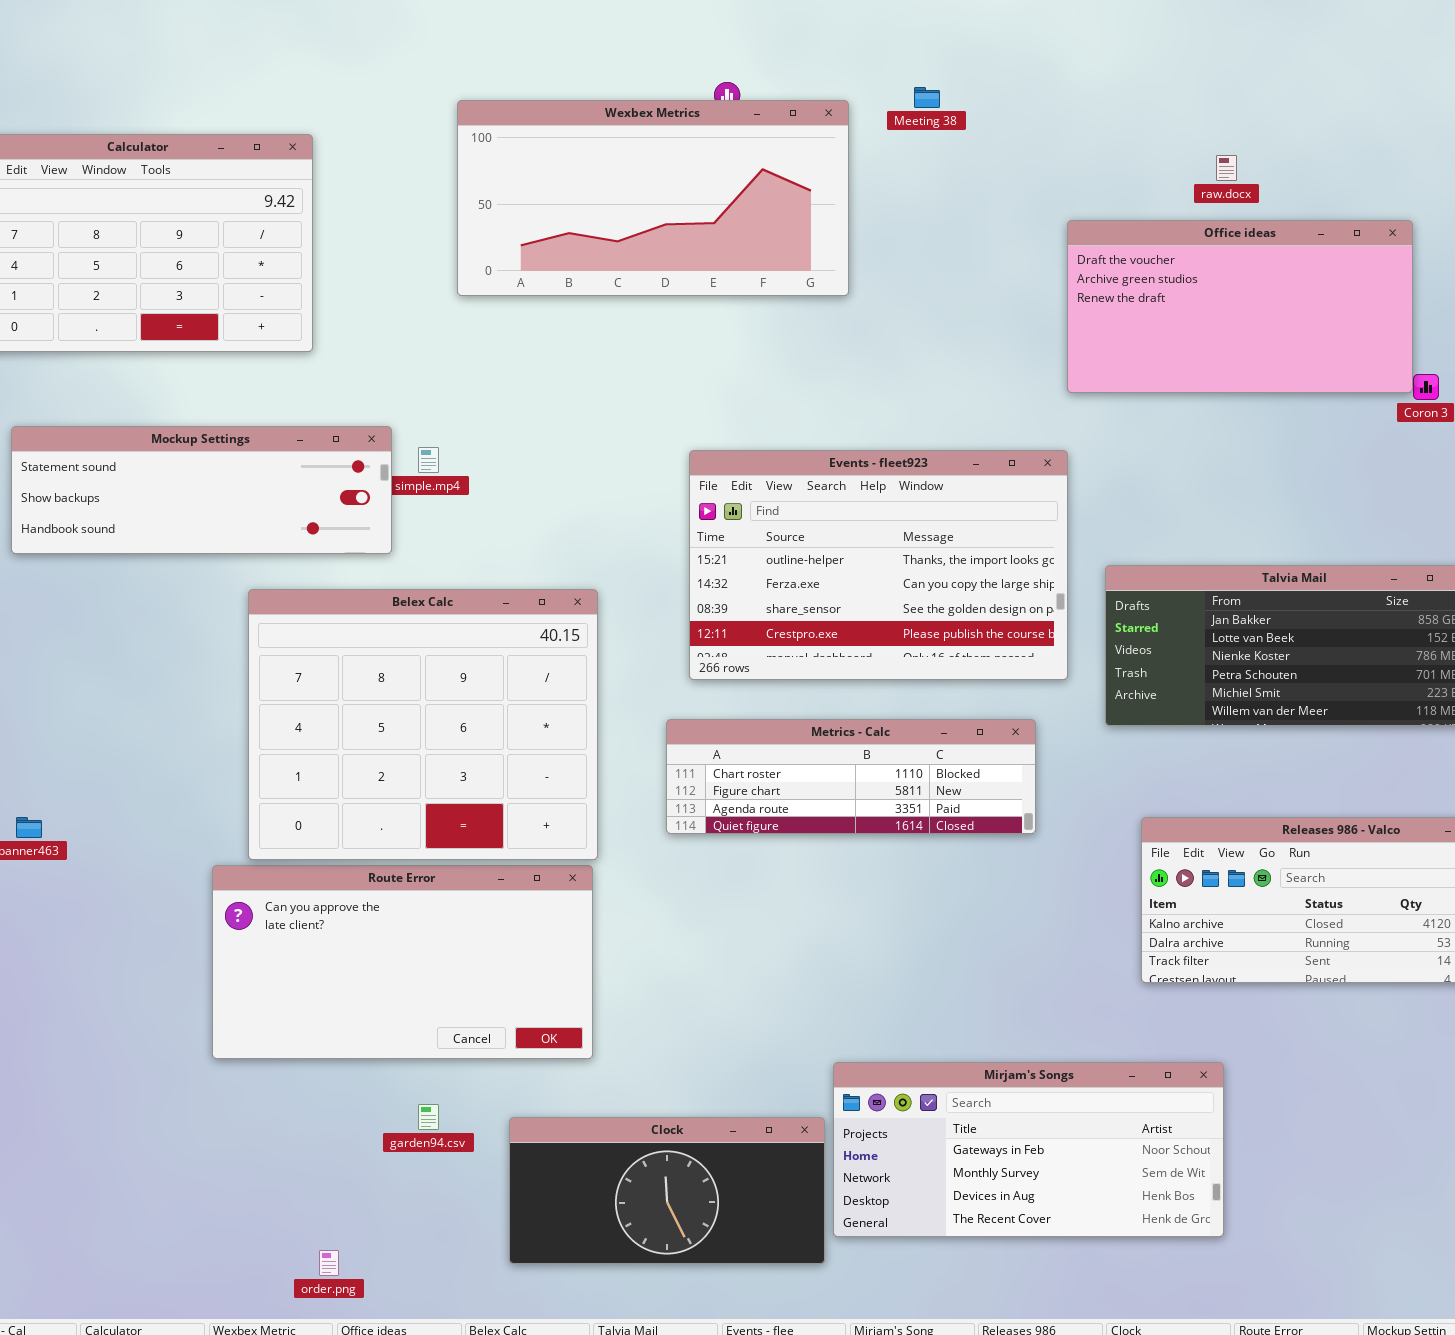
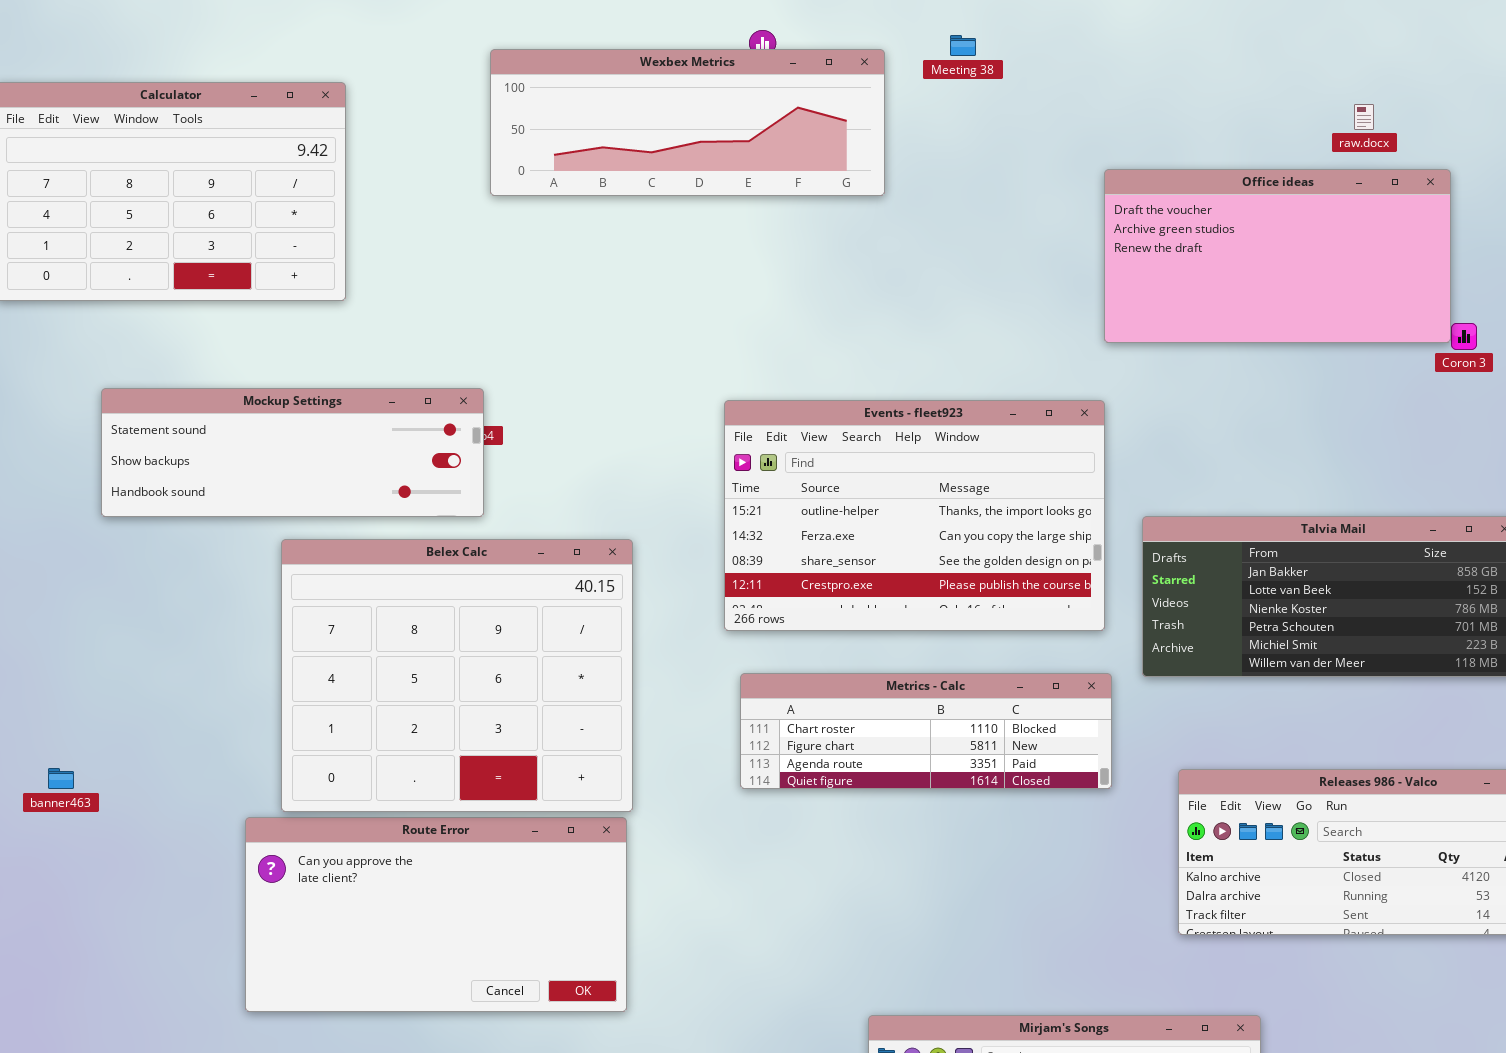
Wexbex Metrics: [457,100,849,296] -> [490,49,885,196], resized
raw.docx: [1216,155,1237,181] -> [1354,104,1374,130], moved
Mockup Settings: [11,426,392,554] -> [101,388,484,517], moved
Metrics - Calc: [666,719,1036,834] -> [740,673,1112,789], moved

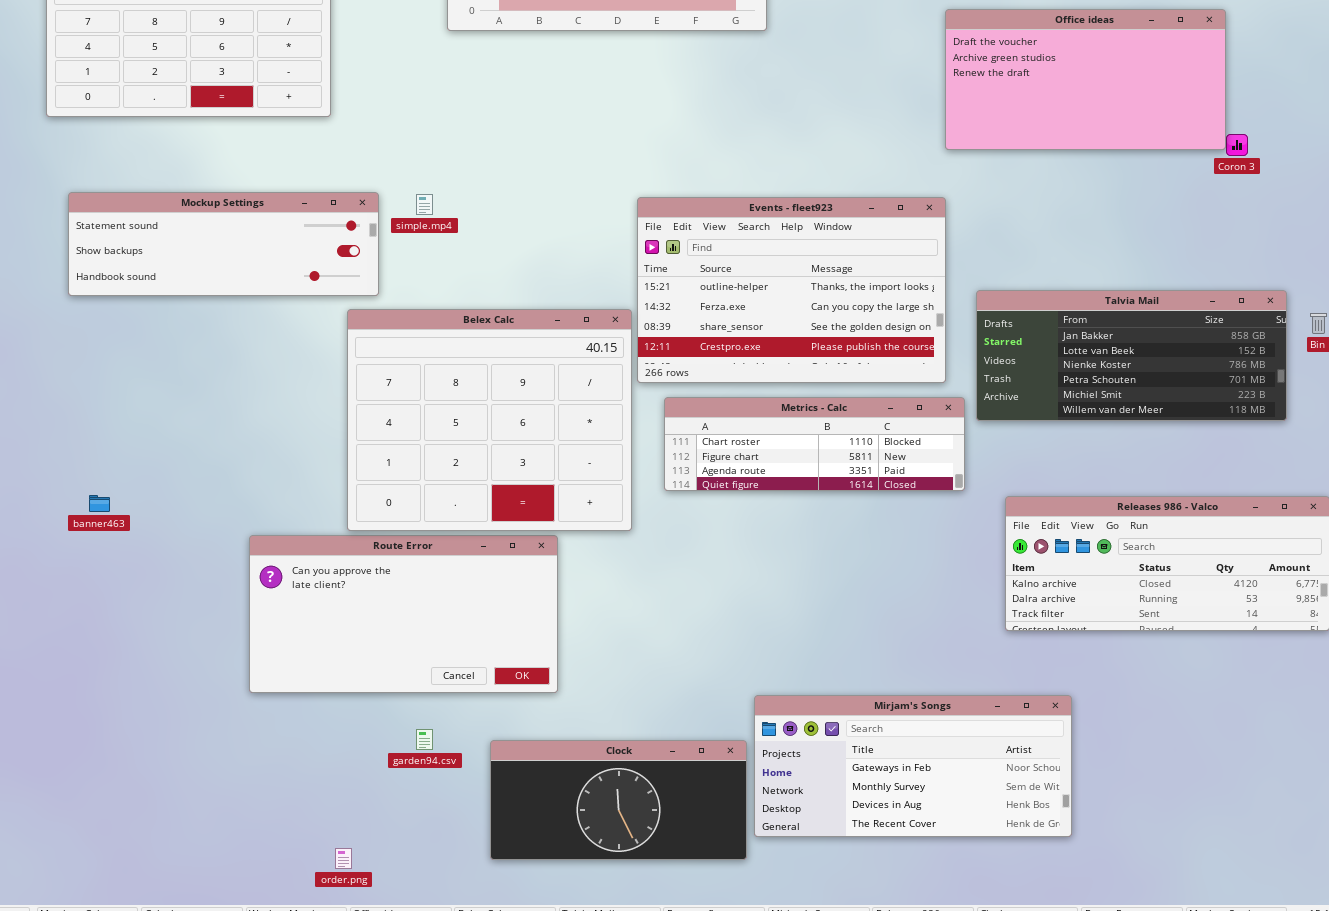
Mockup Settings: [101,388,484,517] -> [68,192,379,296], moved
Belex Calc: [281,539,633,812] -> [347,309,632,531], moved
Metrics - Calc: [740,673,1112,789] -> [664,397,965,491], moved

